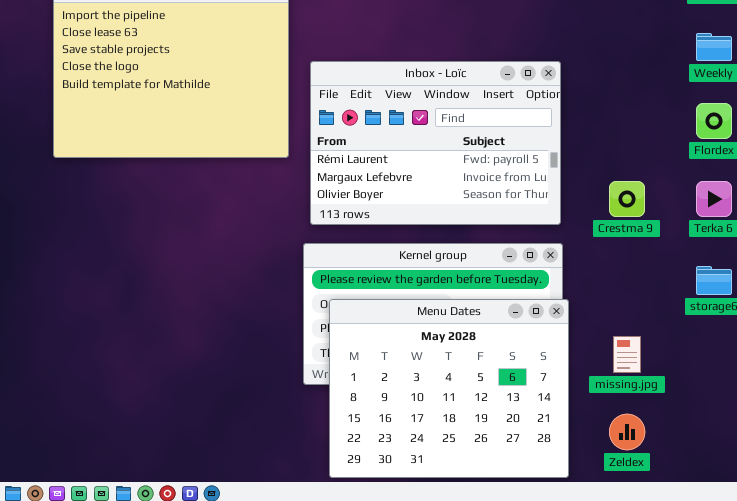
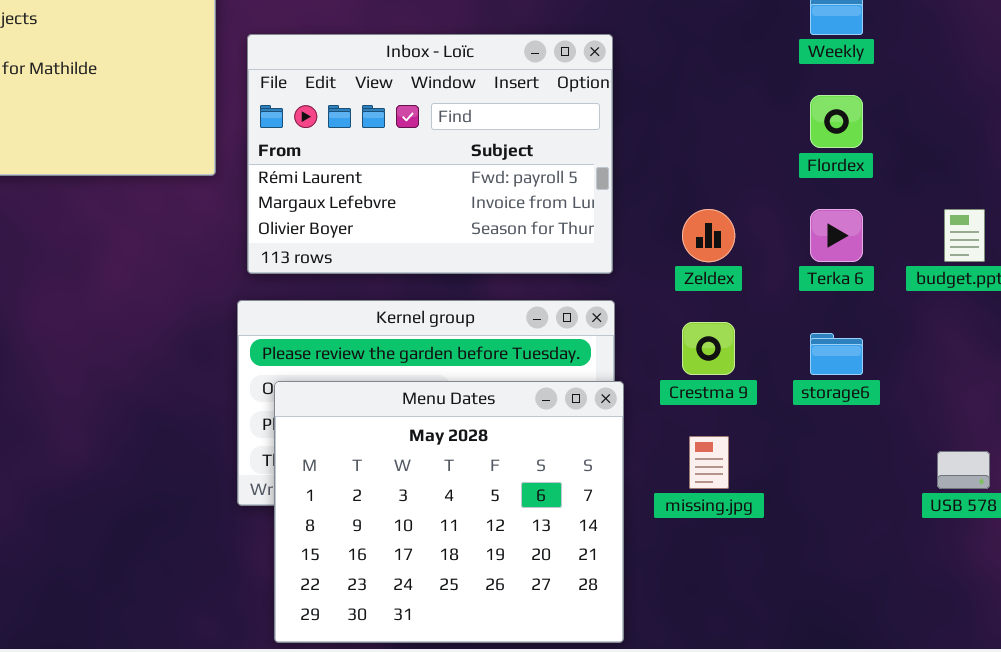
Crestma 9: [609,181,645,217] -> [682,322,735,375], moved
Zeldex: [609,414,645,450] -> [682,209,735,262], moved

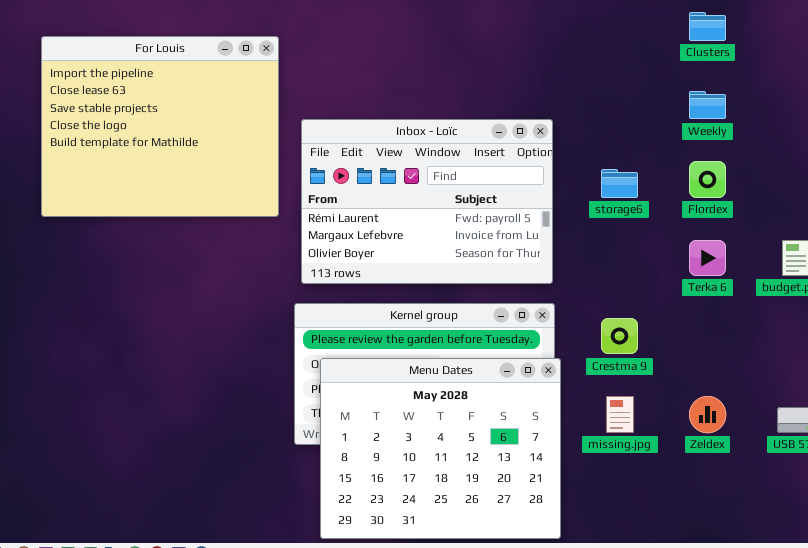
Zeldex: [682,209,735,262] -> [689,396,726,433], moved
storage6: [810,333,863,375] -> [601,169,638,198], moved

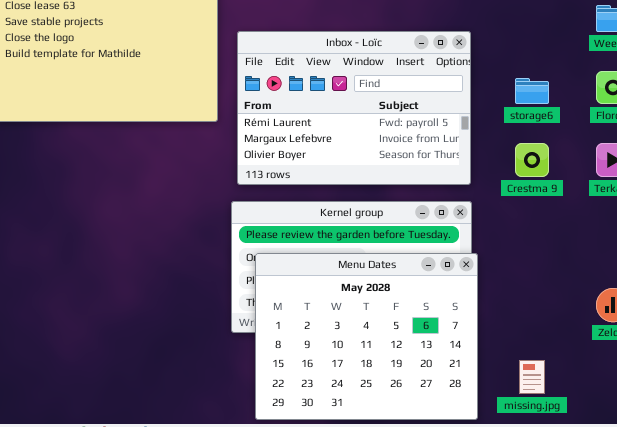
Crestma 9: [601,318,638,354] -> [515,143,549,177], moved
missing.jpg: [606,396,634,433] -> [519,360,545,394], moved

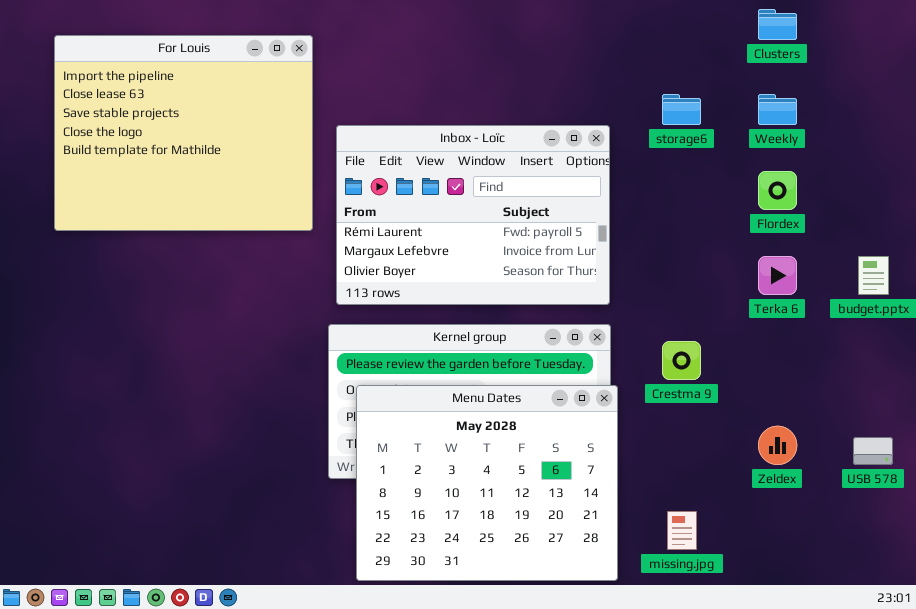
storage6: [515,78,549,104] -> [662,94,701,125], moved
Crestma 9: [515,143,549,177] -> [662,341,701,380], moved

